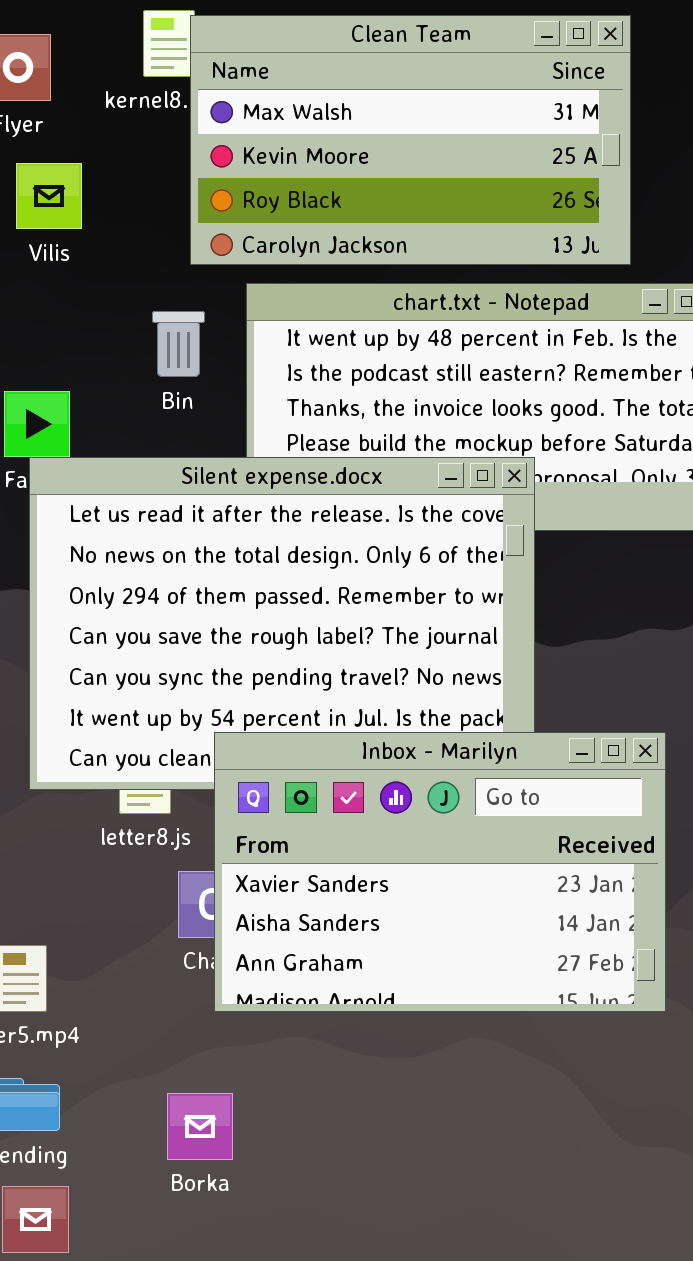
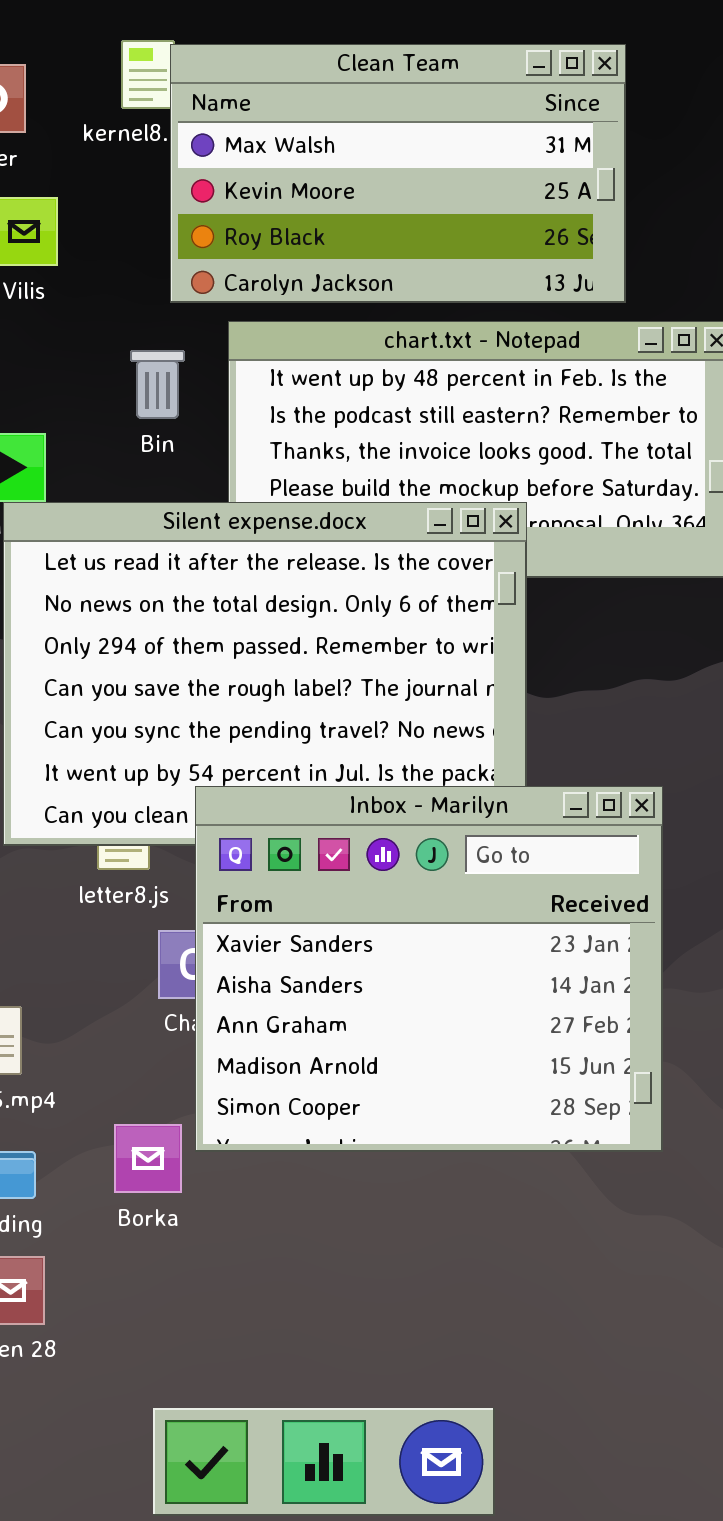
Inbox - Marilyn: [214,732,666,1012] -> [195,786,663,1152], resized
Borka: [167,1093,233,1160] -> [114,1124,182,1193], moved

